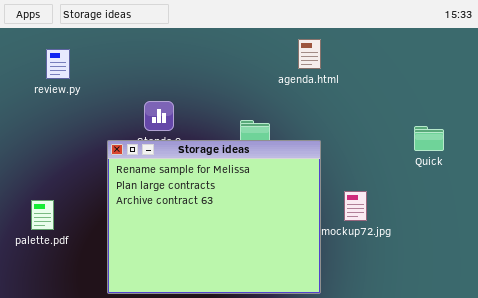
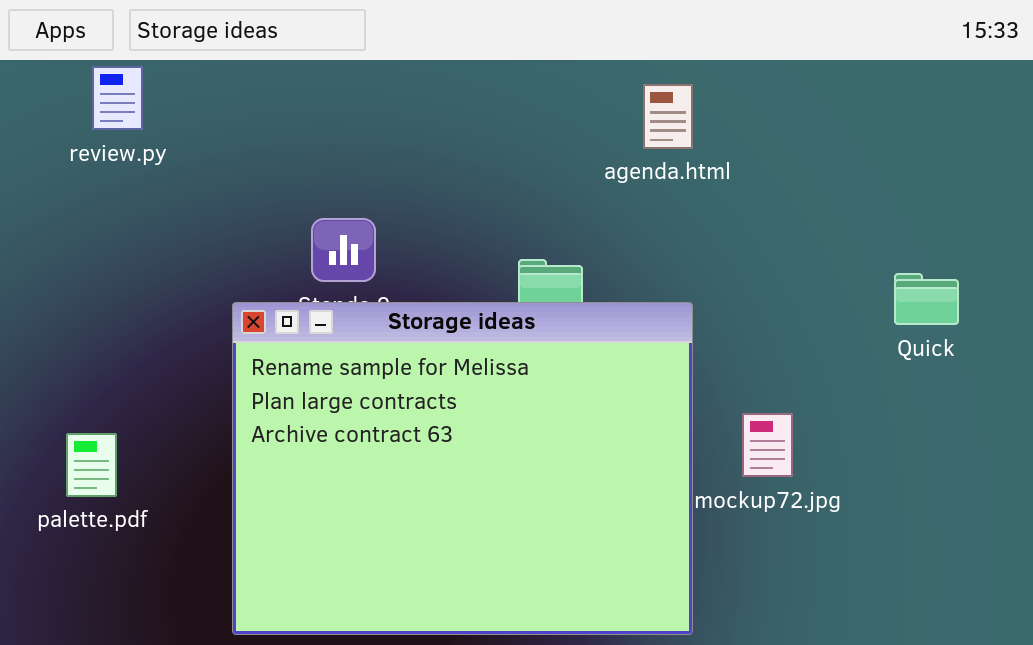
review.py: [46,49,70,79] -> [92,66,143,130], moved

